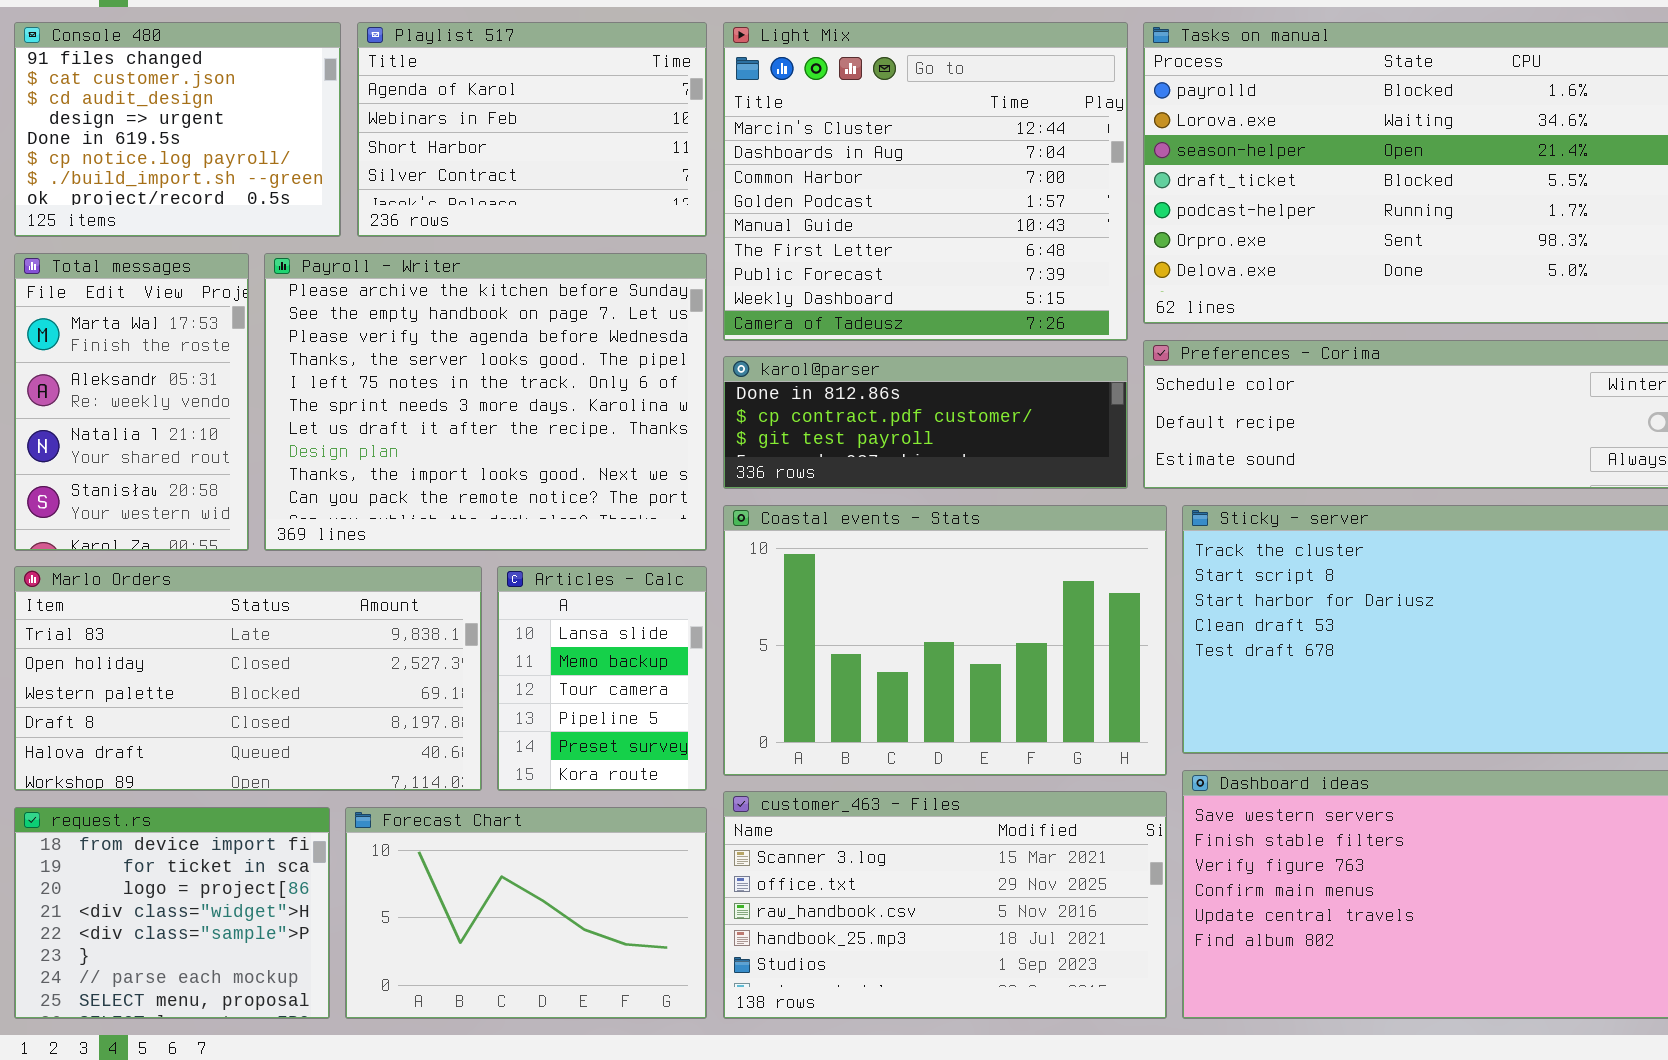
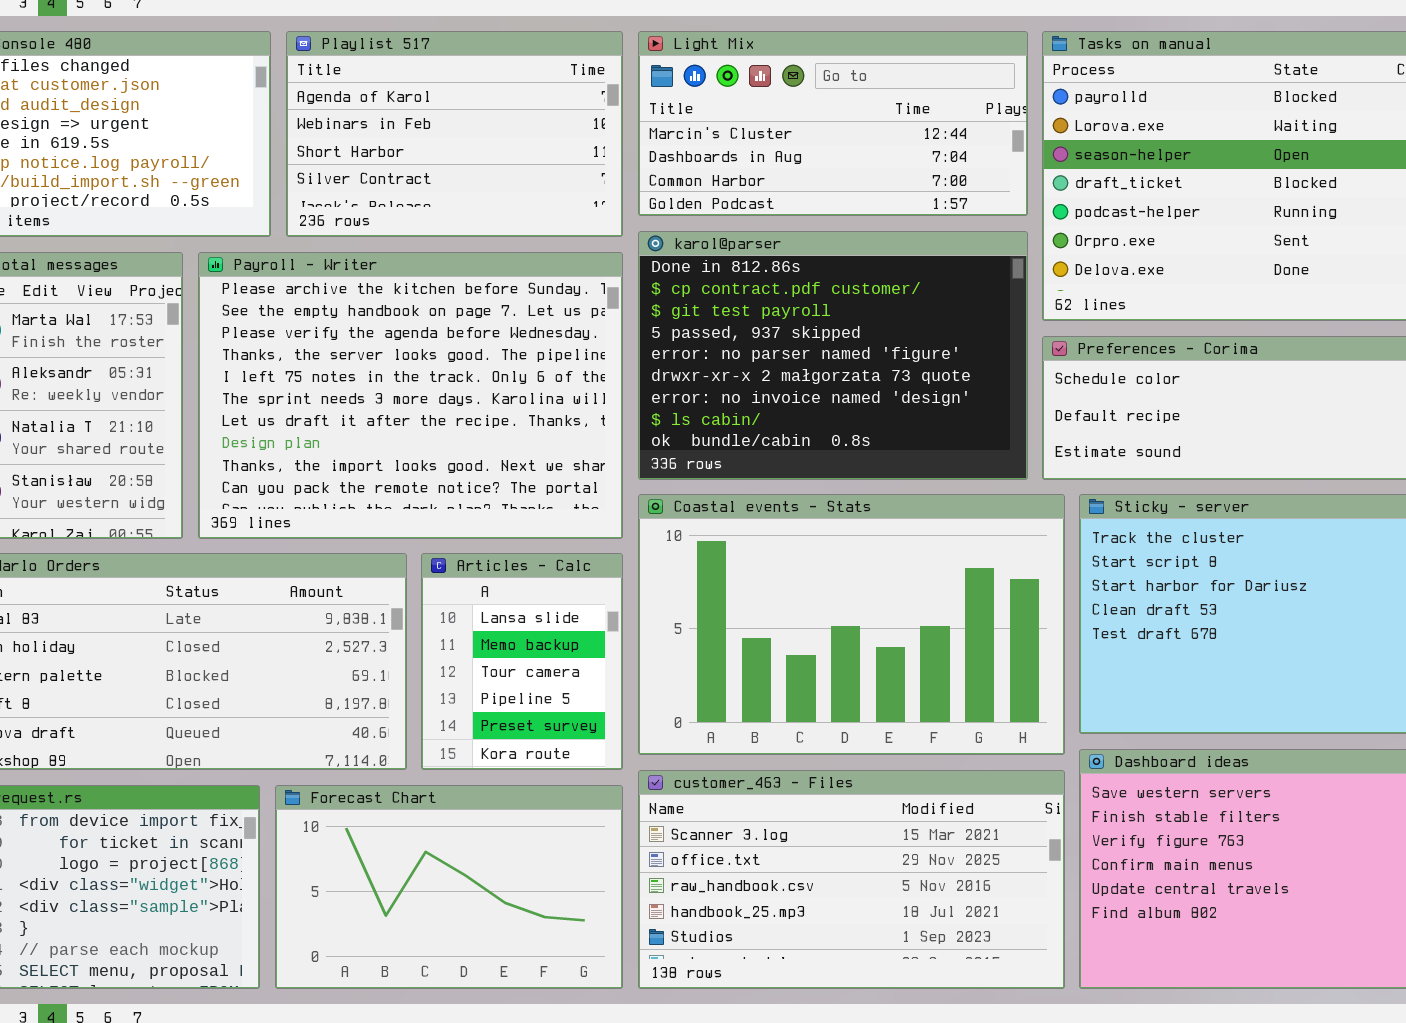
Light Mix: [723,22,1128,341] -> [638,31,1028,216], resized
karol@parser: [723,356,1128,489] -> [638,231,1028,480], resized

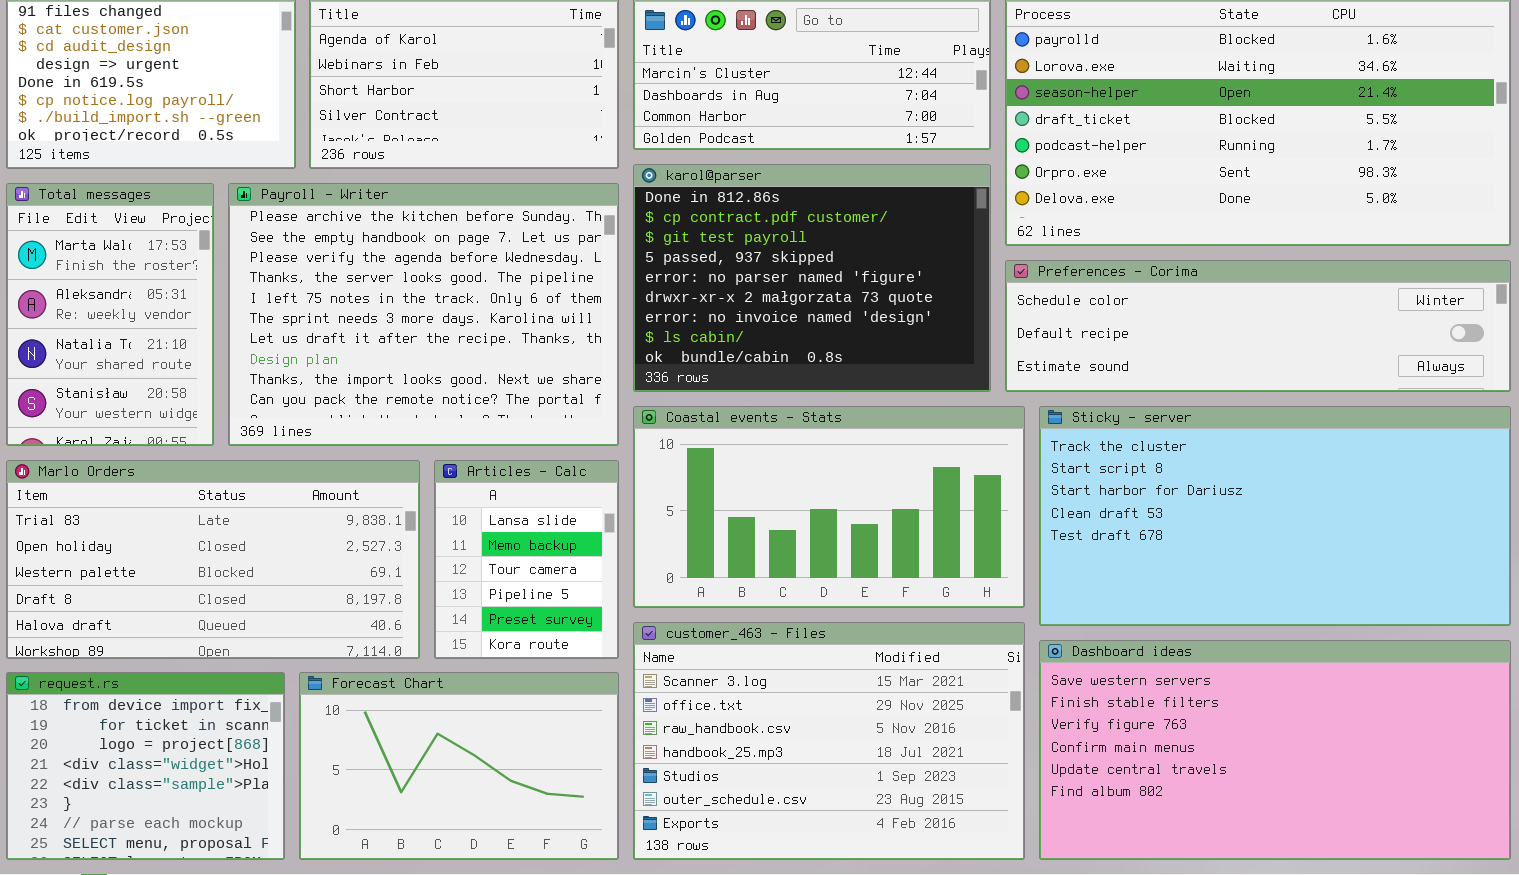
Coastal events - Stats: [638,494,1065,755] -> [633,406,1025,608], resized
customer_463 - Files: [638,770,1065,989] -> [633,622,1025,860], resized

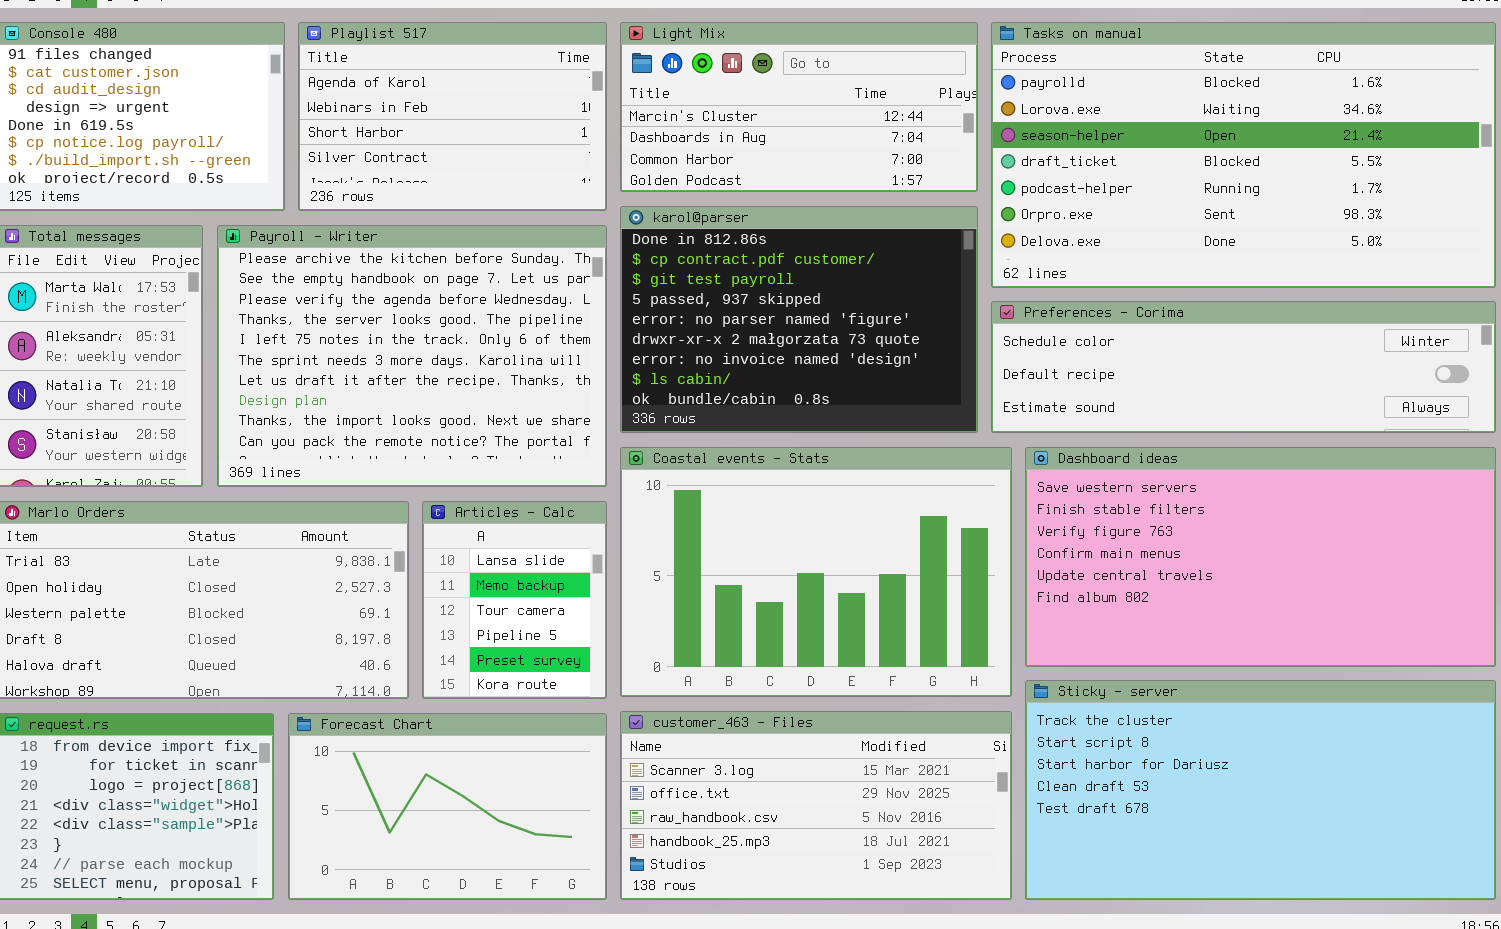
Coastal events - Stats: [633,406,1025,608] -> [620,447,1012,697], resized
Sticky - server: [1039,406,1511,626] -> [1025,680,1496,900], moved
customer_463 - Files: [633,622,1025,860] -> [620,711,1012,900], resized
Dashboard ideas: [1039,640,1511,860] -> [1025,447,1496,667], moved

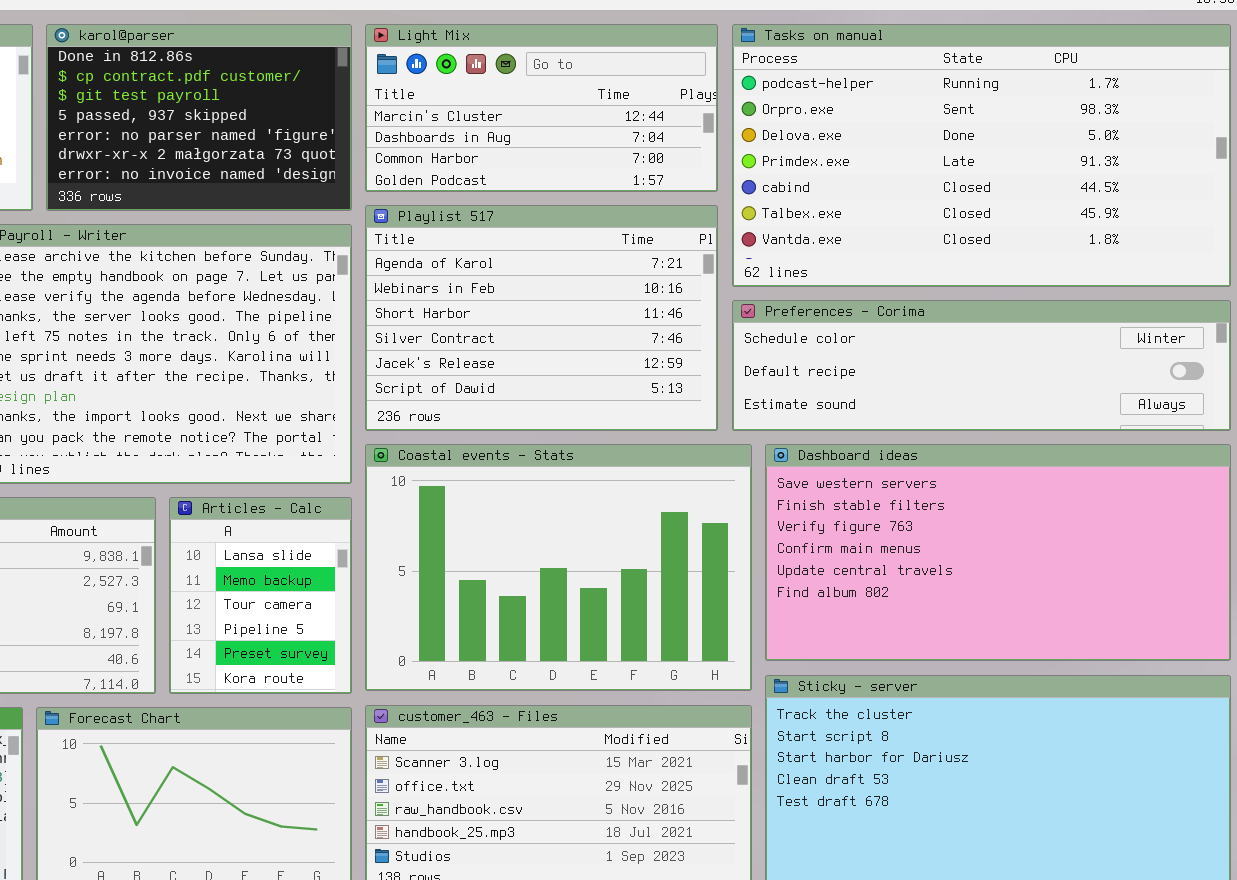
Playlist 517: [298,22,607,211] -> [365,205,718,431], moved, resized
Tasks on manual: [991,22,1496,288] -> [732,24,1231,287], scrolled down 4 rows
karol@parser: [620,206,978,433] -> [46,24,352,211], moved, resized

